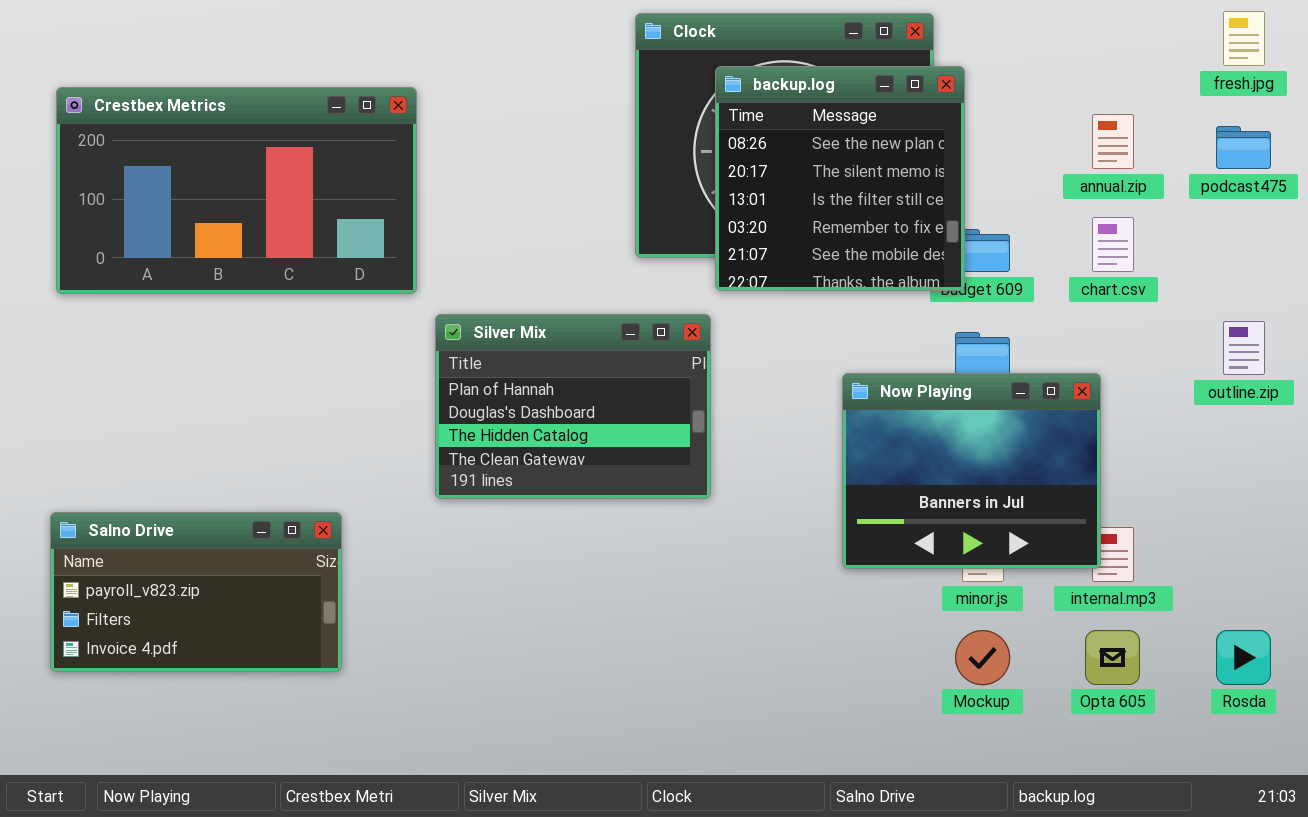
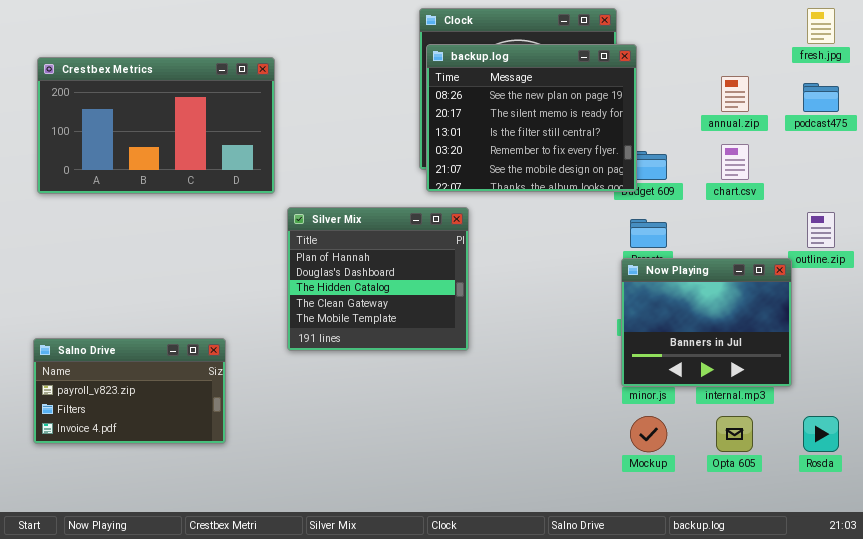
backup.log: [715,66,965,291] -> [426,44,637,192], resized
Silver Mix: [435,314,711,499] -> [287,207,469,351], resized
Now Playing: [842,373,1101,569] -> [621,258,792,387], moved

